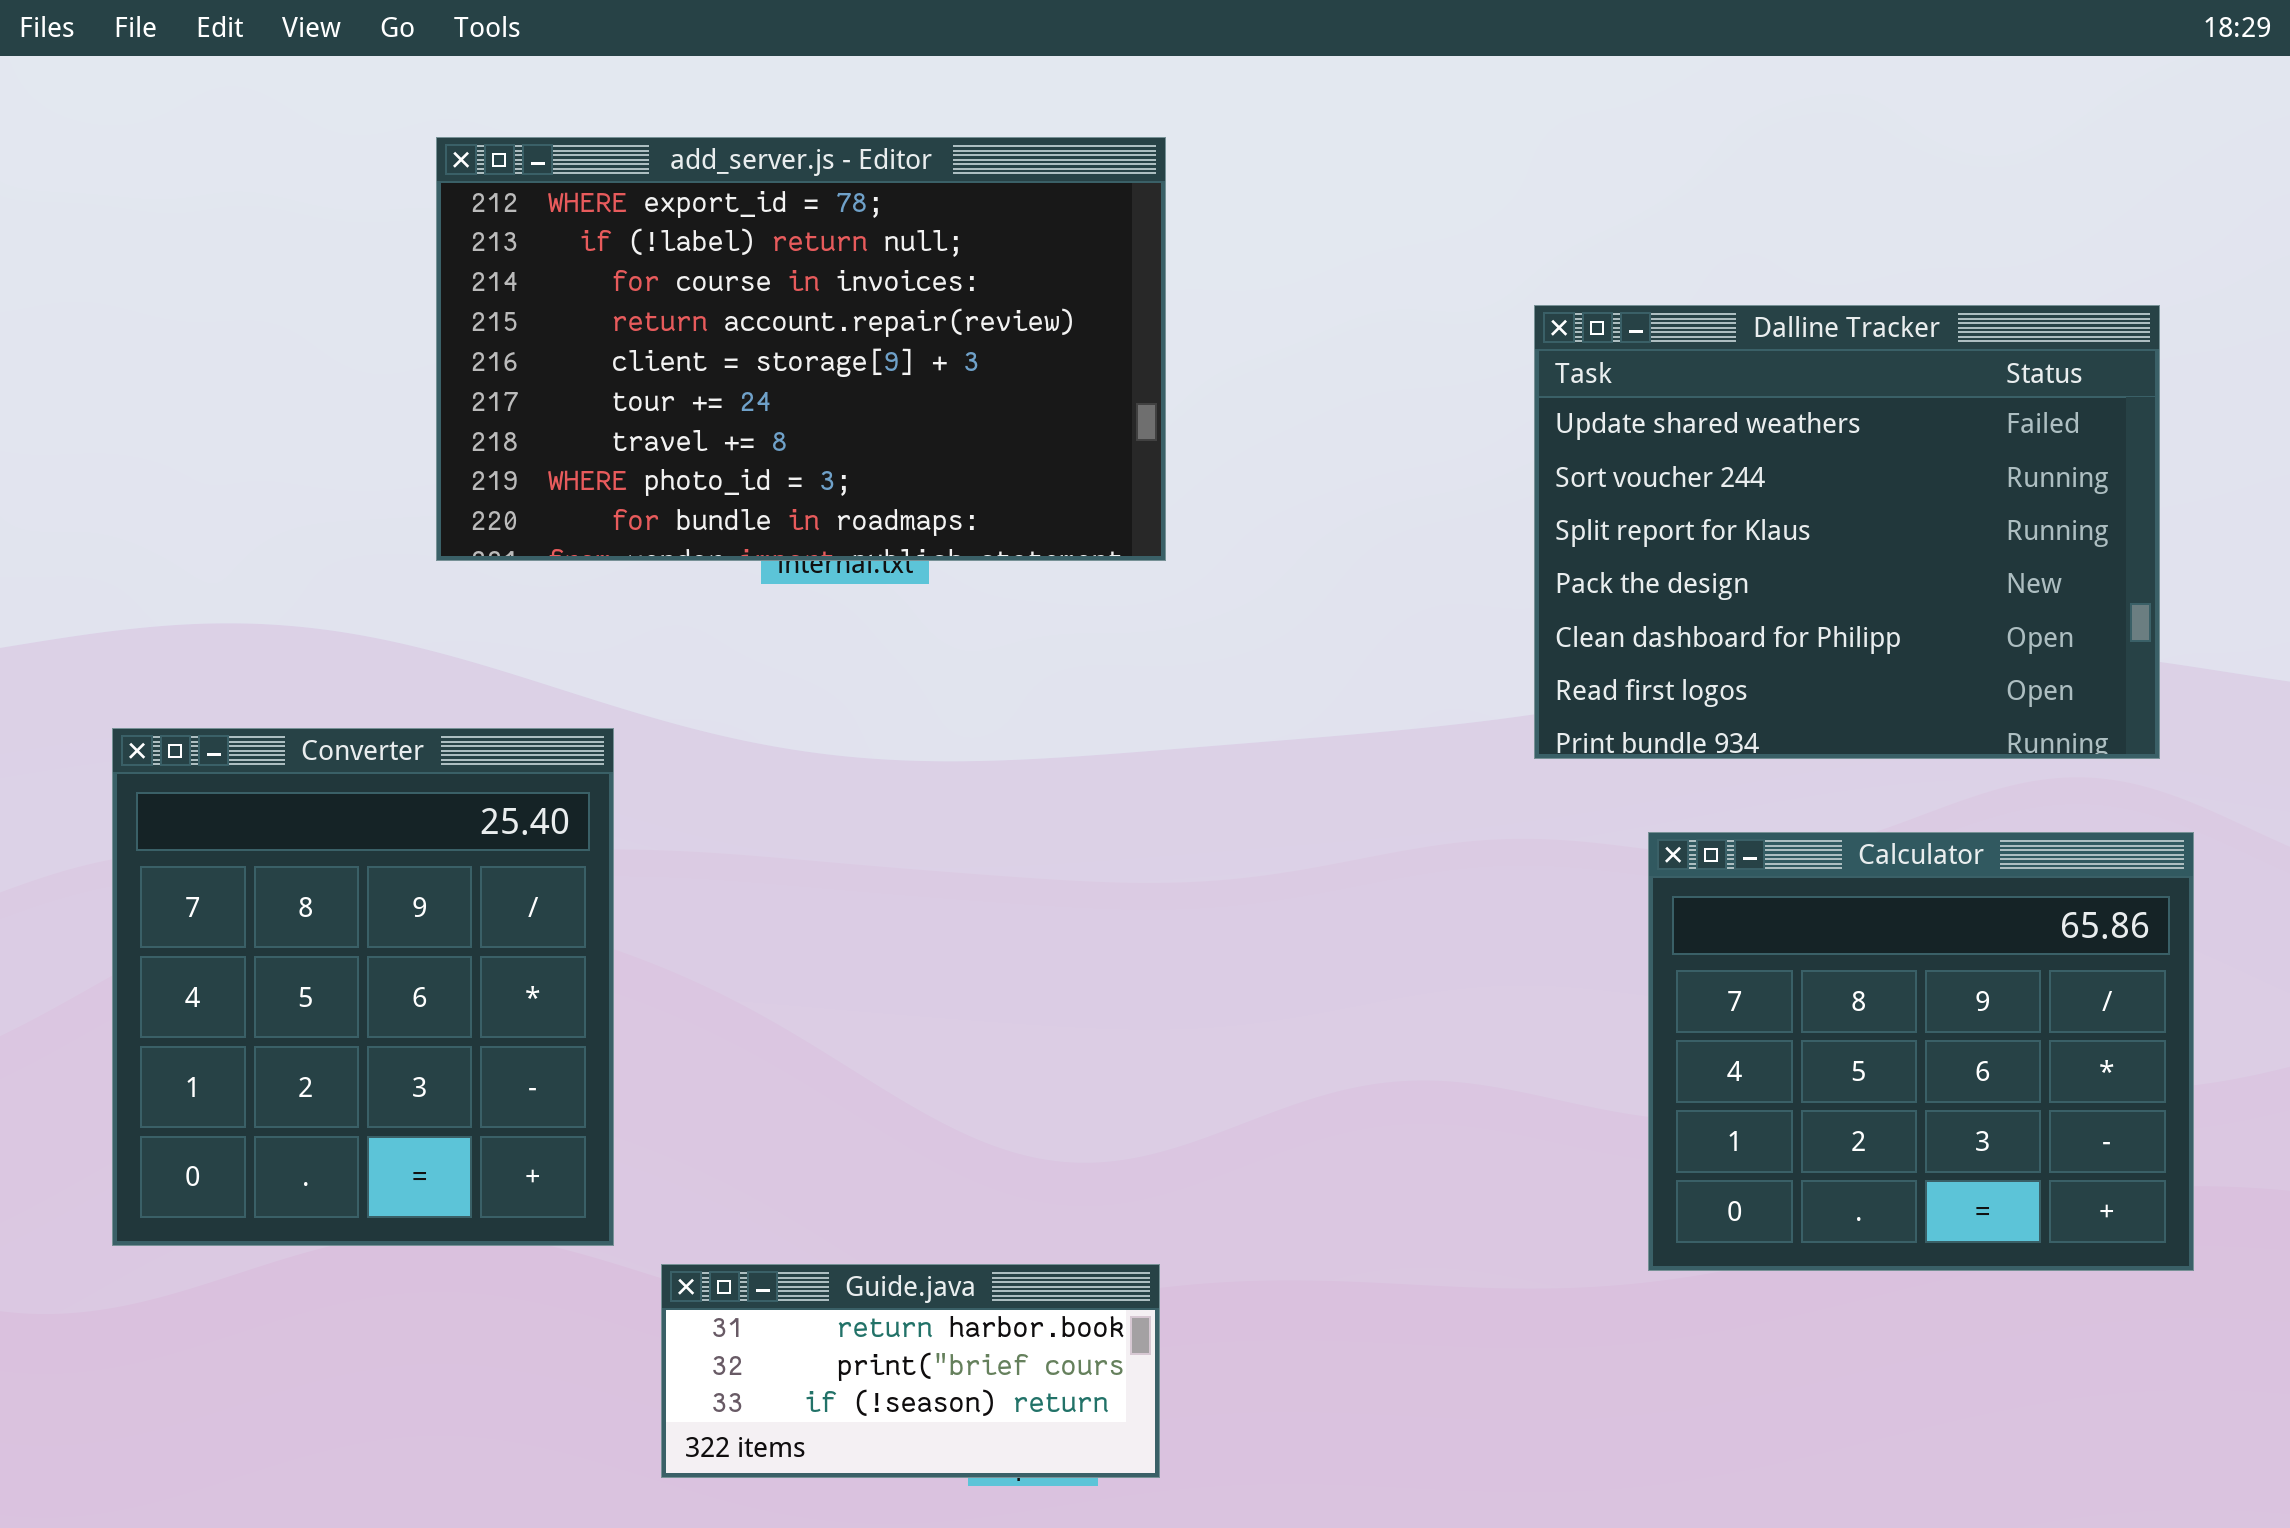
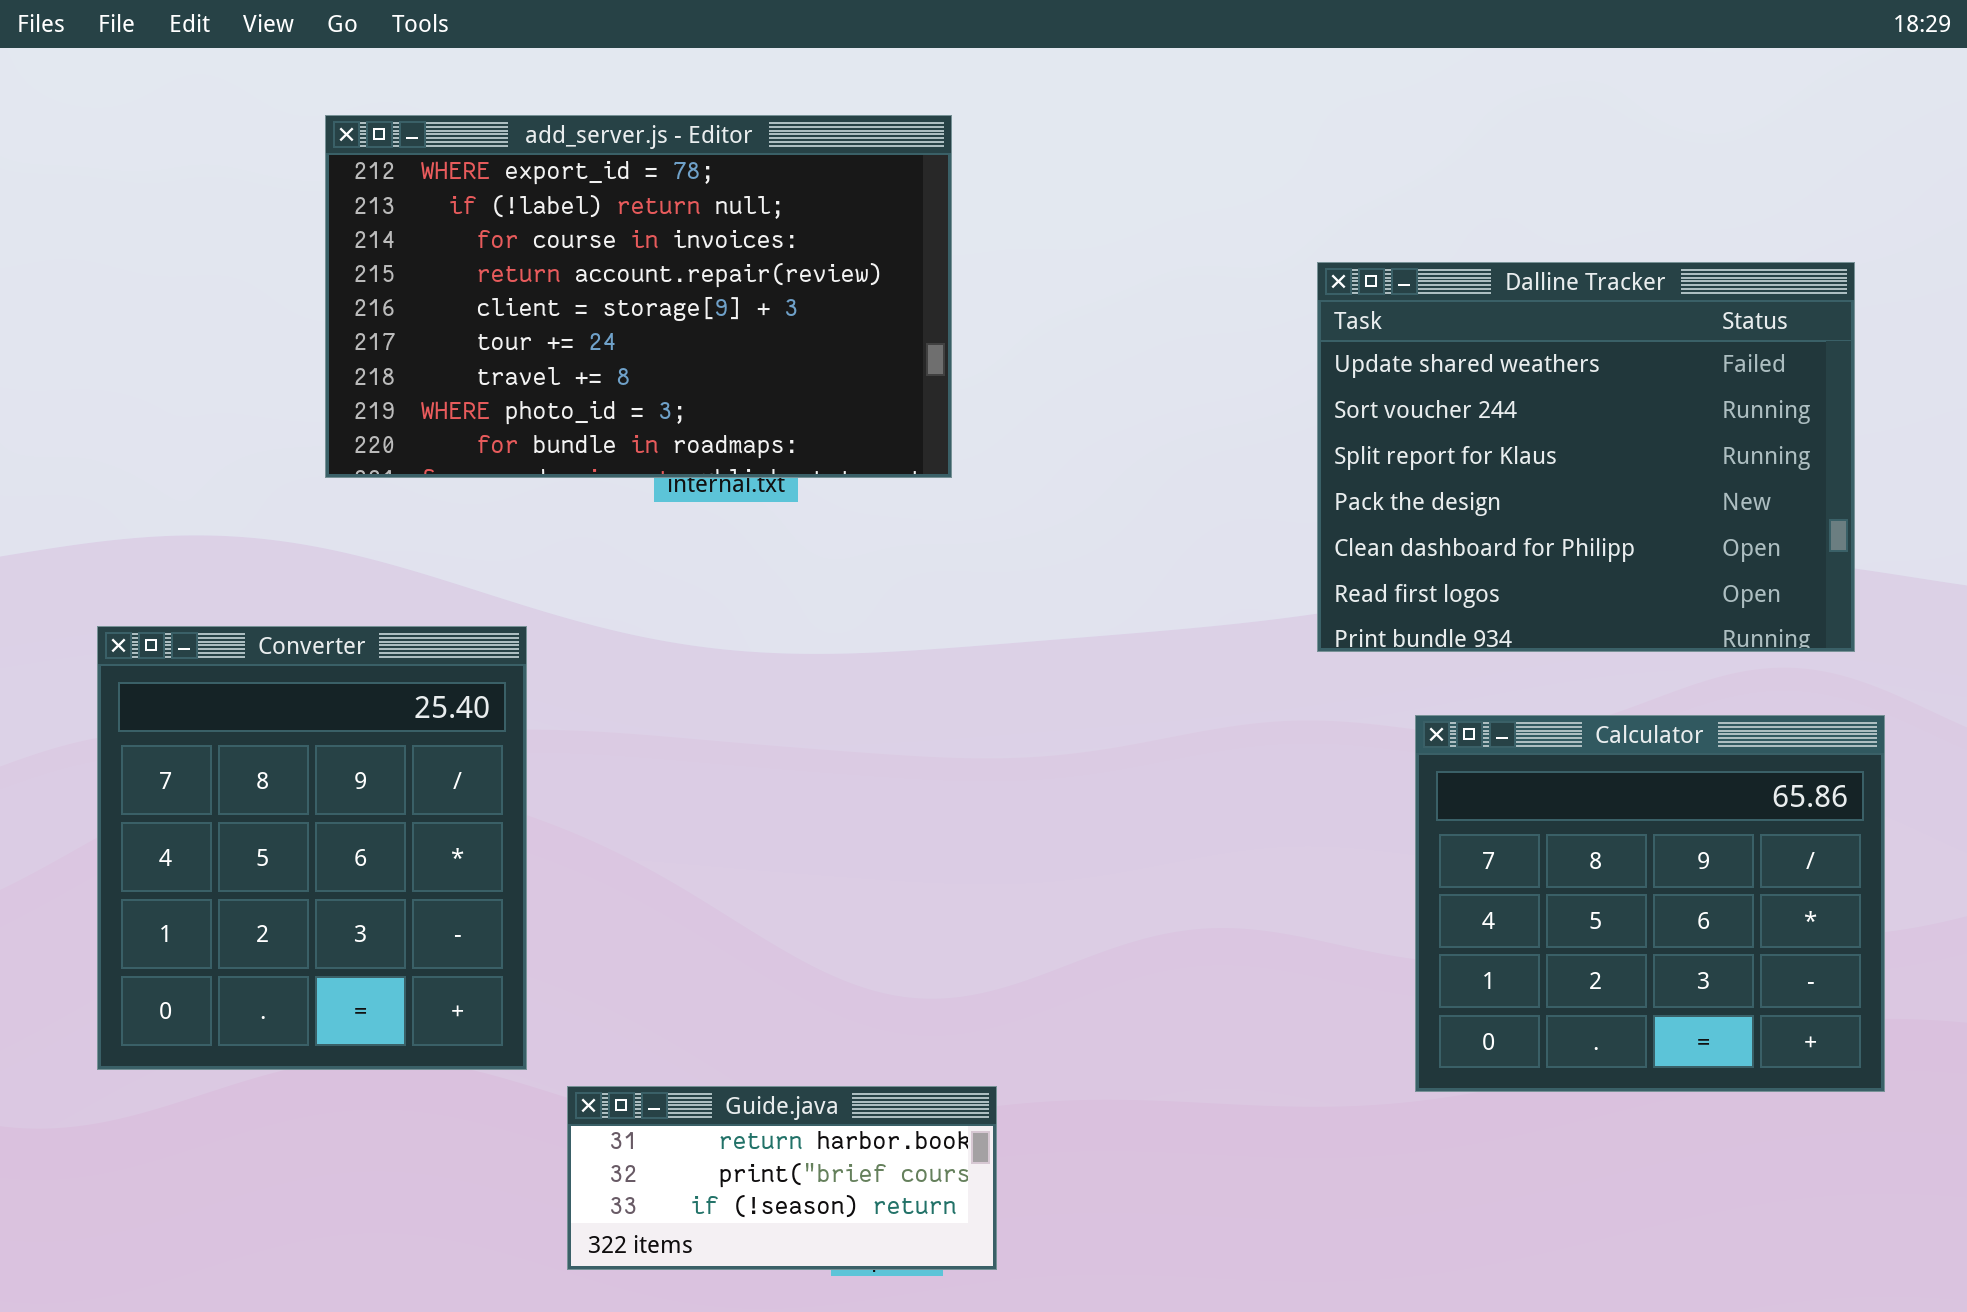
add_server.js - Editor: [436,137,1166,561] -> [325,115,952,478], moved

